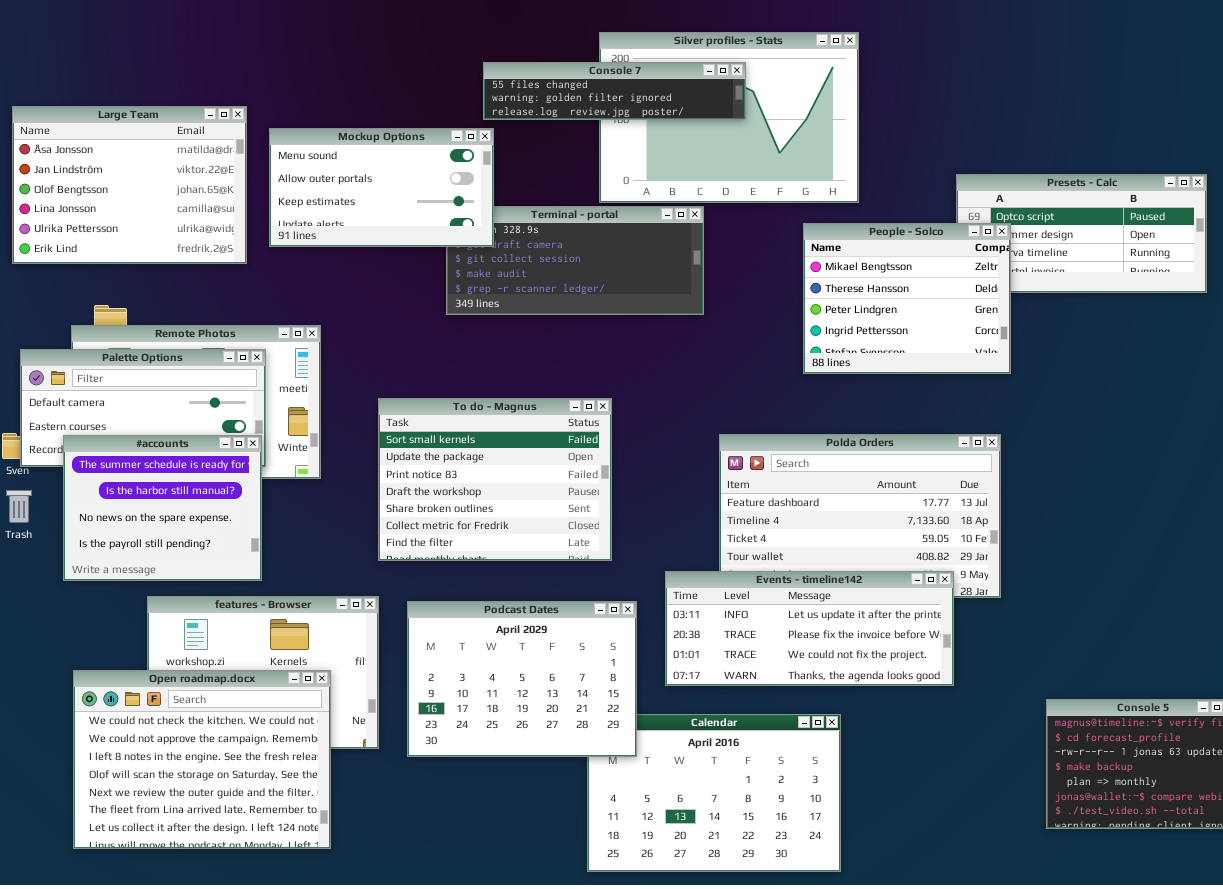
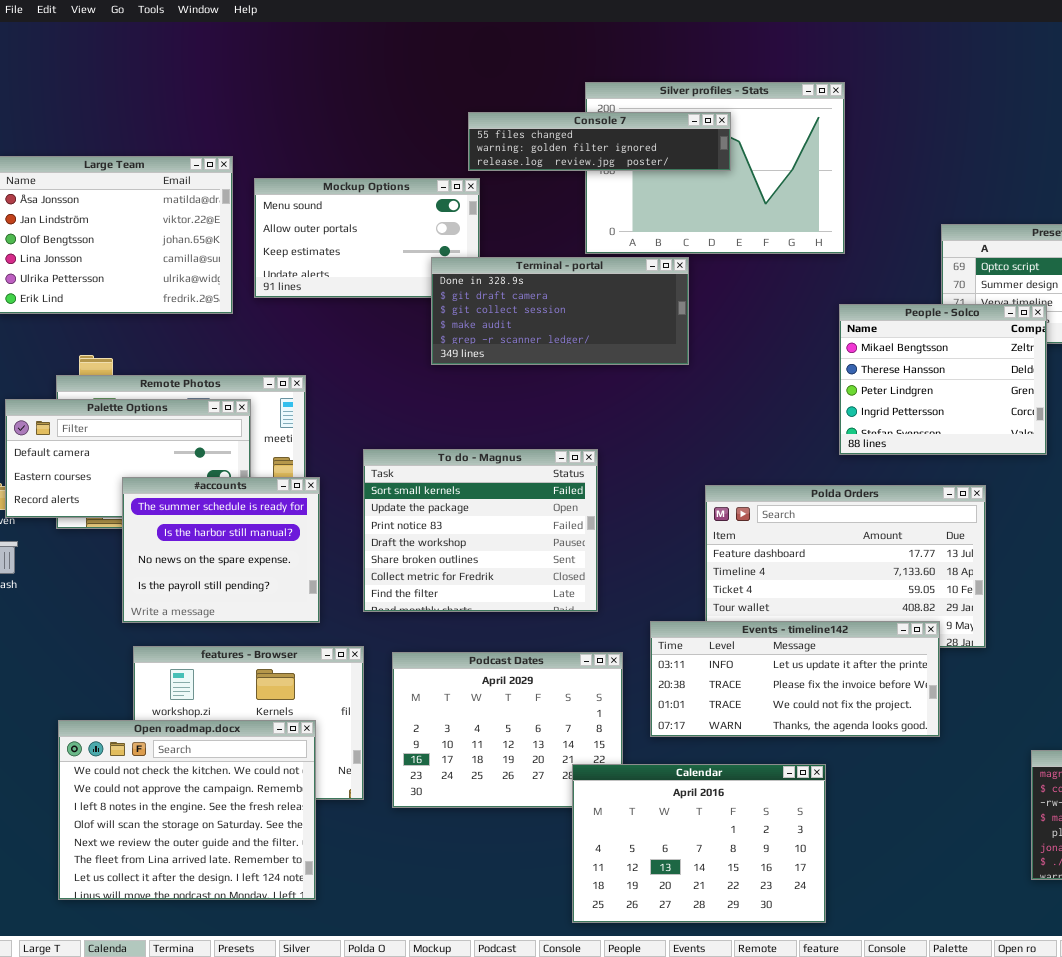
Terminal - portal: [446,206,704,315] -> [431,257,689,365], raised
People - Solco: [803,223,1011,374] -> [839,304,1047,455], moved
#accounts: [63,435,262,581] -> [122,477,320,623], moved
Calendar: [587,714,841,872] -> [572,764,826,923], raised

